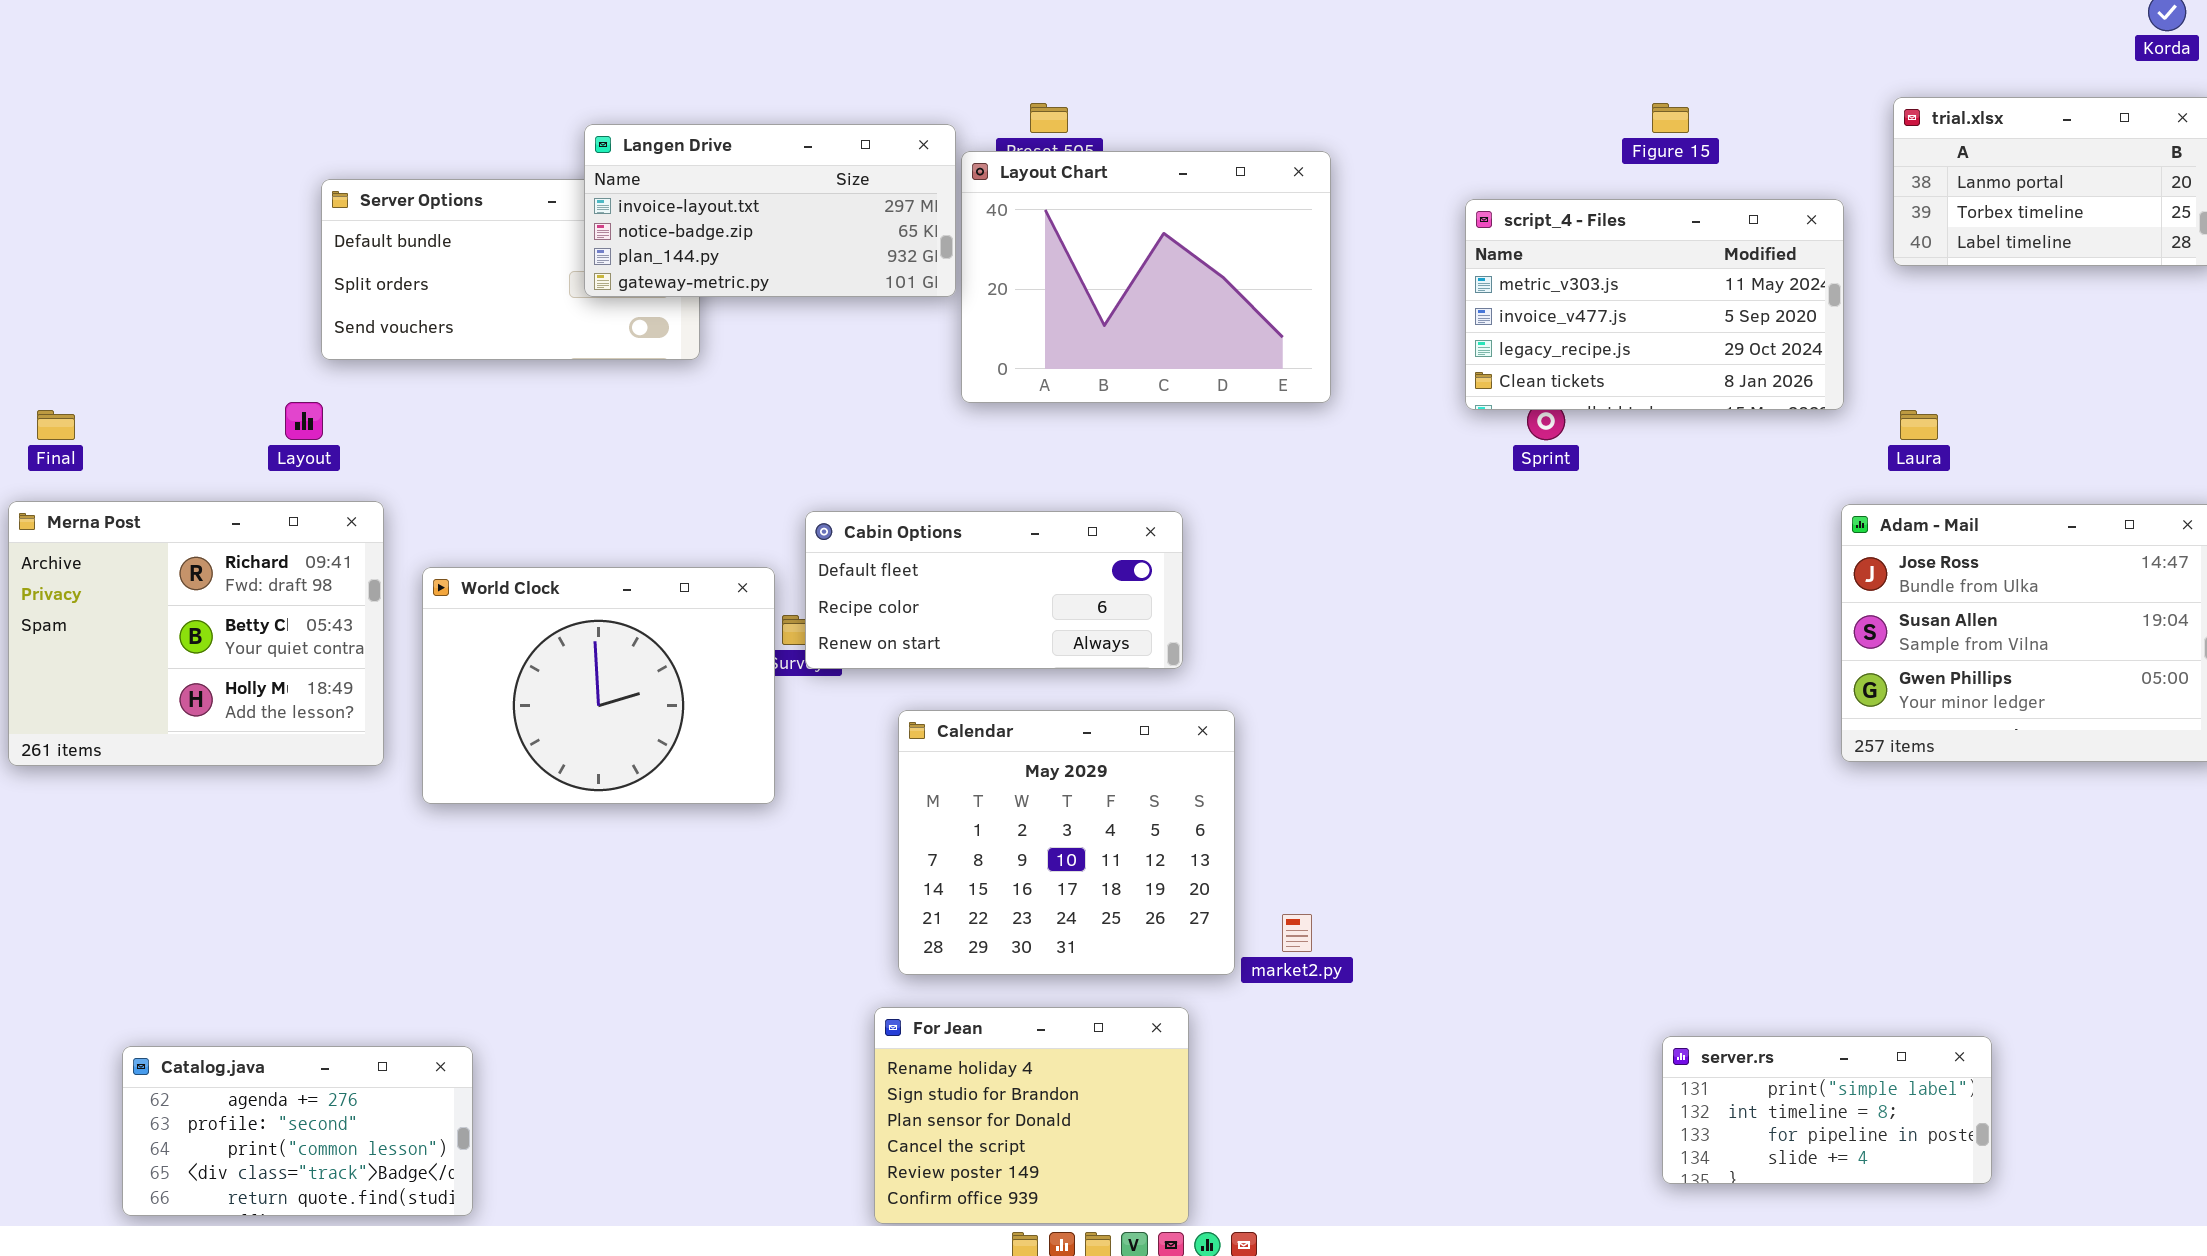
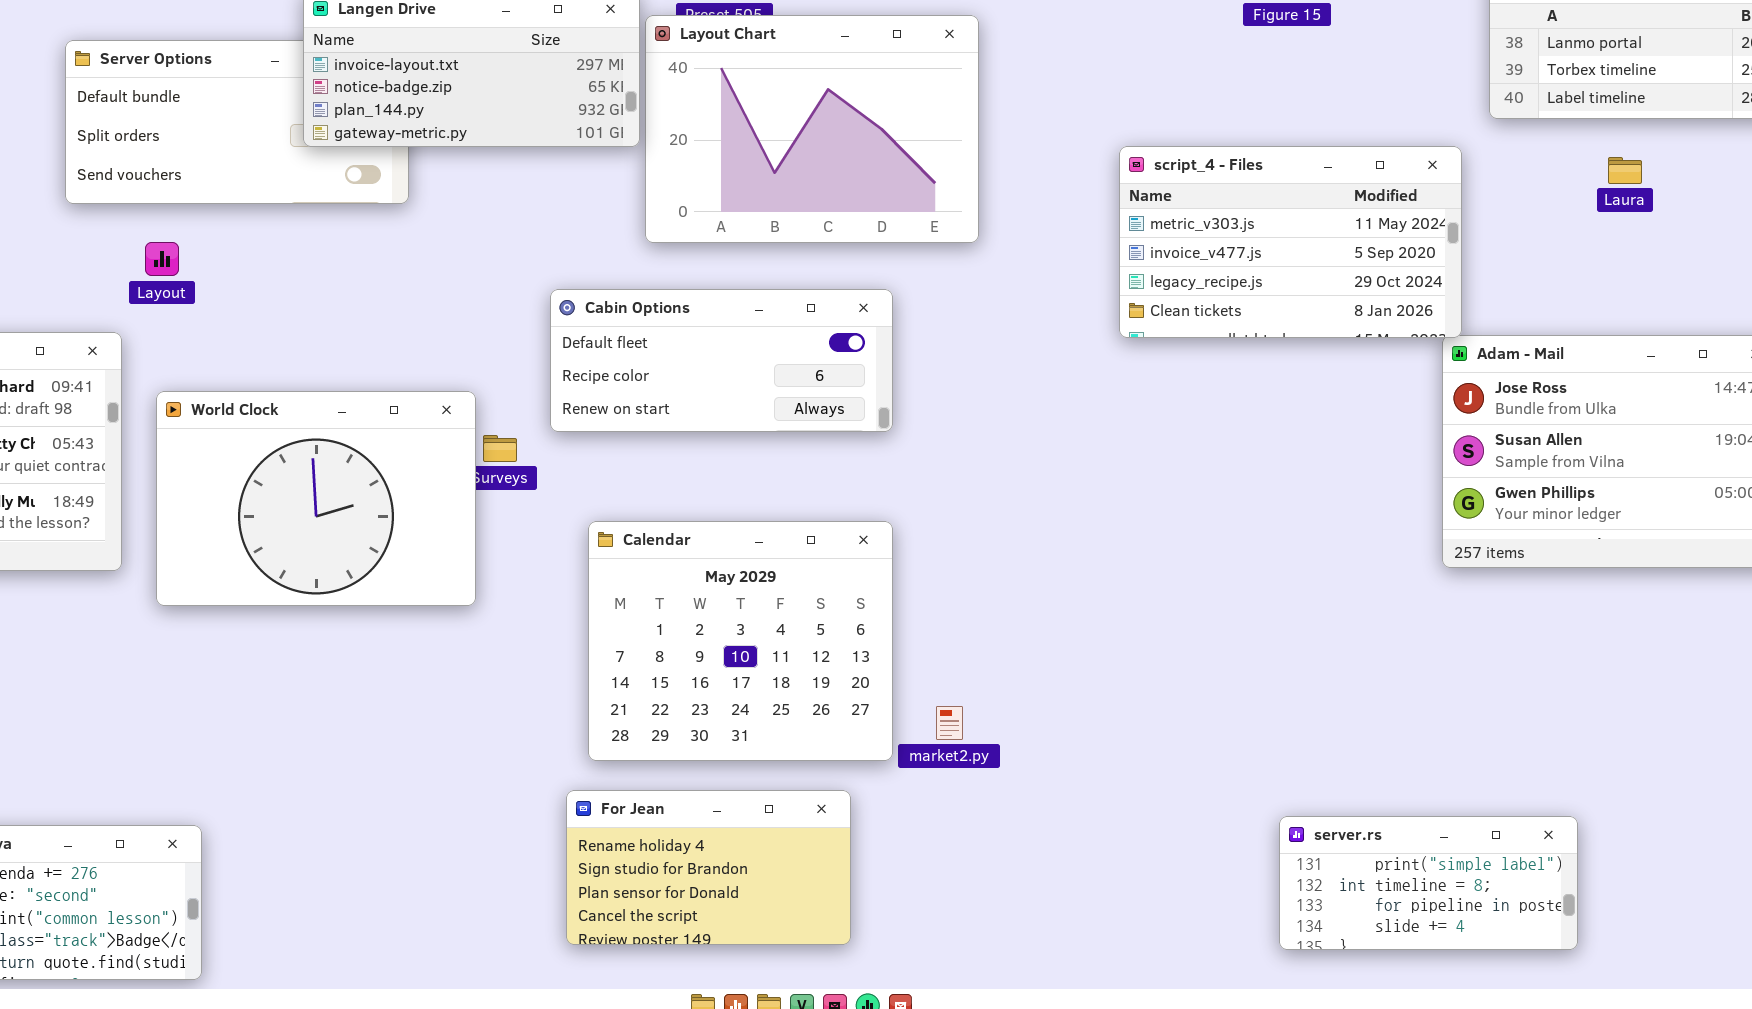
script_4 - Files: [1465,199,1844,410] -> [1119,146,1462,338], moved
Layout: [285,402,323,440] -> [145,242,179,276], moved
Laura: [1900,410,1938,440] -> [1608,157,1642,184], moved
Cabin Options: [805,511,1183,669] -> [550,289,893,432], moved
For Jean: [874,1007,1189,1224] -> [566,790,851,945], resized

